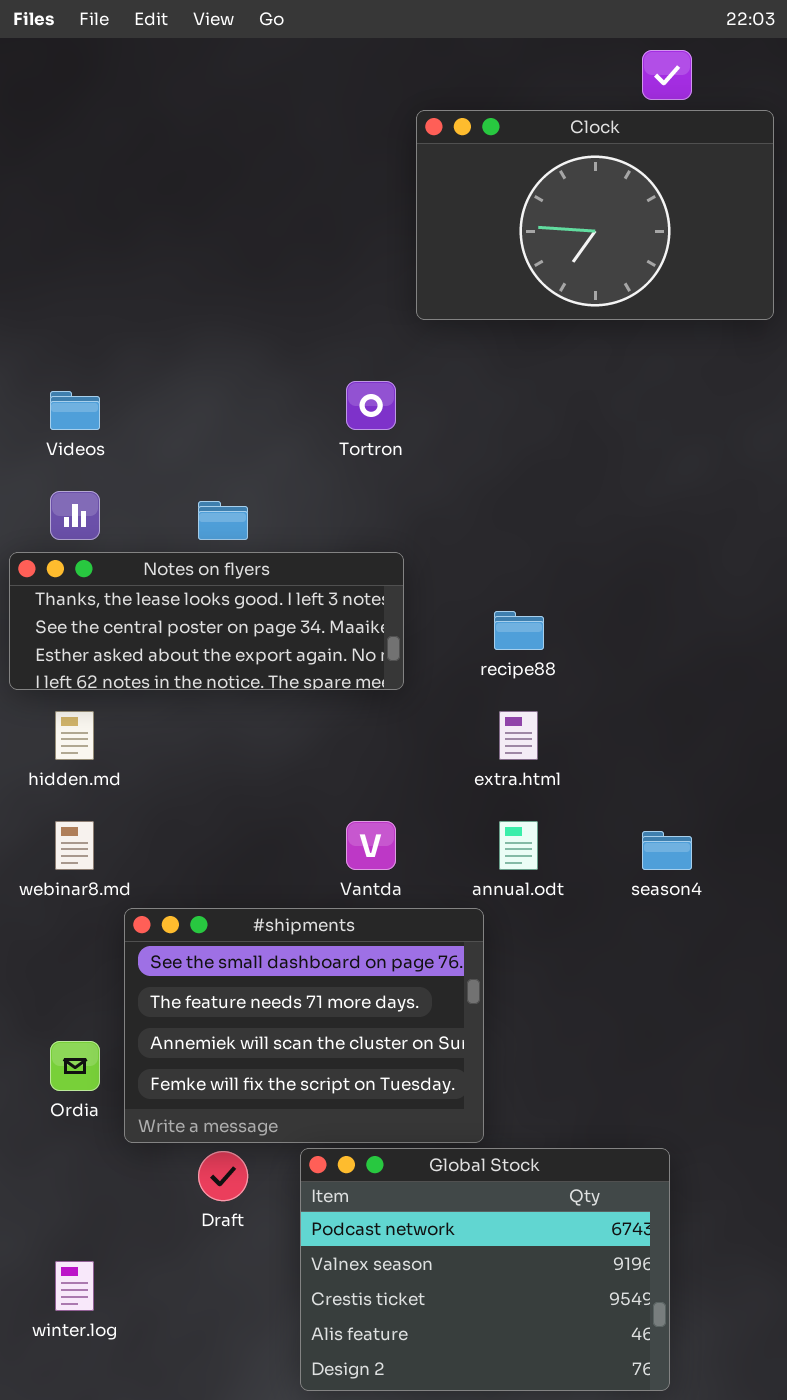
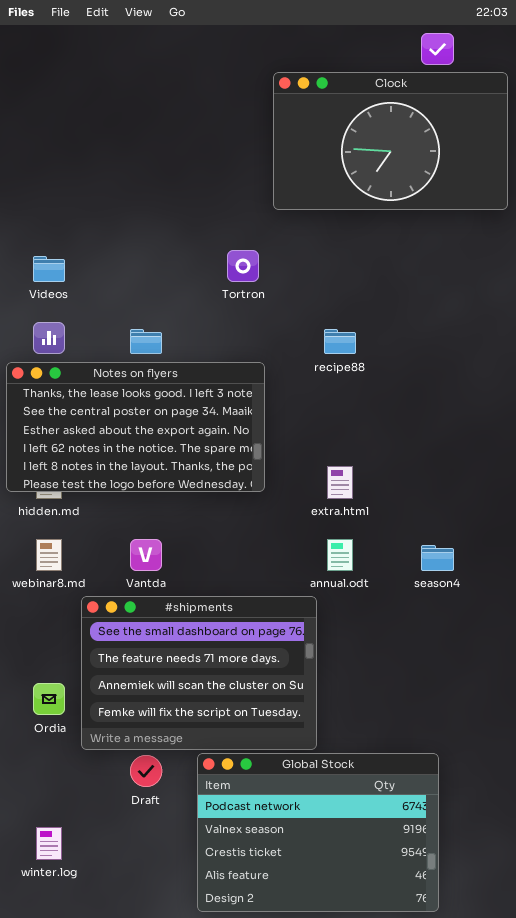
Notes on flyers: [9,552,404,690] -> [6,362,265,492], resized
recipe88: [494,611,544,650] -> [324,329,356,354], moved
Vantda: [346,821,396,870] -> [130,539,162,571], moved

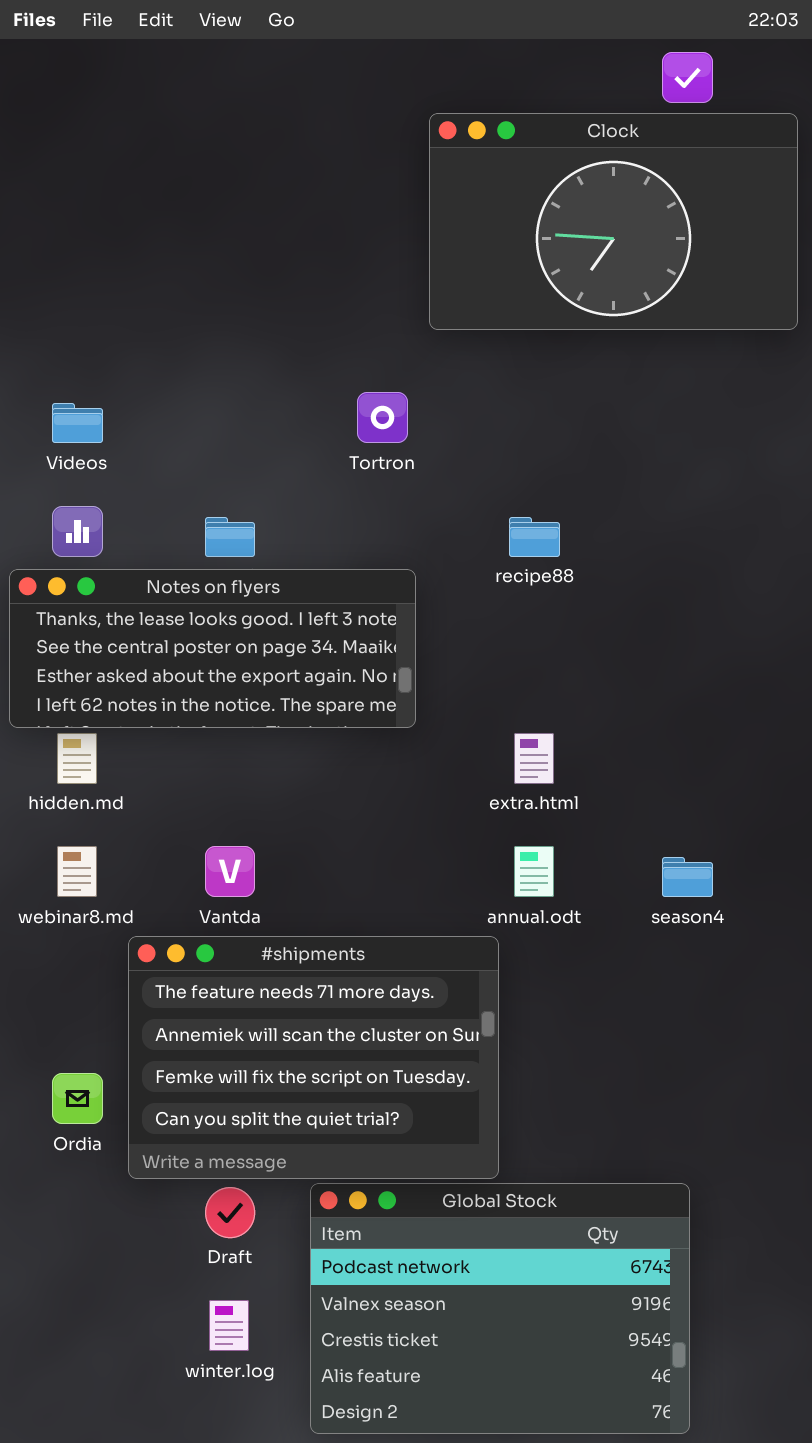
Notes on flyers: [6,362,265,492] -> [9,569,416,728], resized
#shipments: [81,596,317,750] -> [128,936,499,1179], scrolled down 1 row
winter.log: [36,827,62,860] -> [209,1300,249,1351], moved

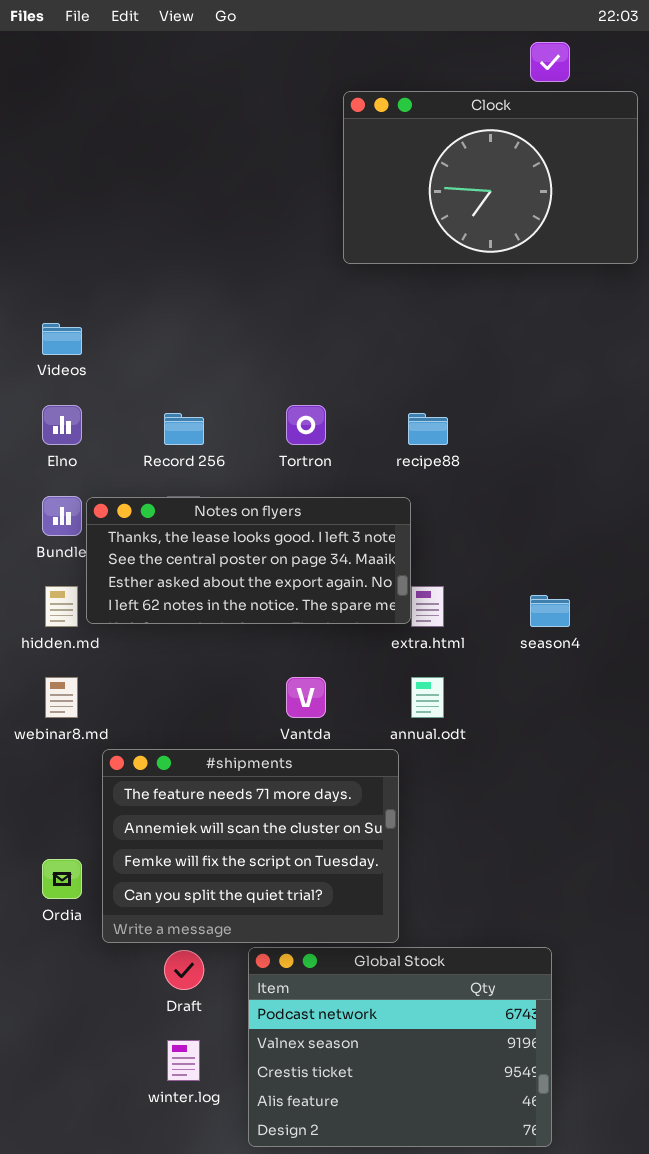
Tortron: [357,392,408,443] -> [286,405,326,445], moved
Notes on flyers: [9,569,416,728] -> [86,497,411,624], moved
Vantda: [205,846,255,897] -> [286,677,326,718], moved
season4: [662,857,713,897] -> [530,595,570,627], moved

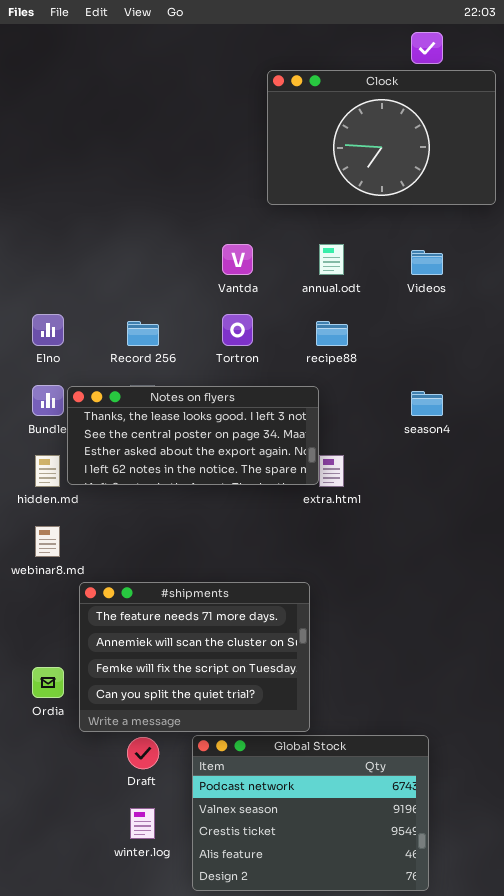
Videos: [42,323,82,355] -> [411,250,443,275], moved
season4: [530,595,570,627] -> [411,391,443,416], moved
Vantda: [286,677,326,718] -> [222,244,253,275], moved
annual.odt: [411,677,444,718] -> [319,244,344,275], moved

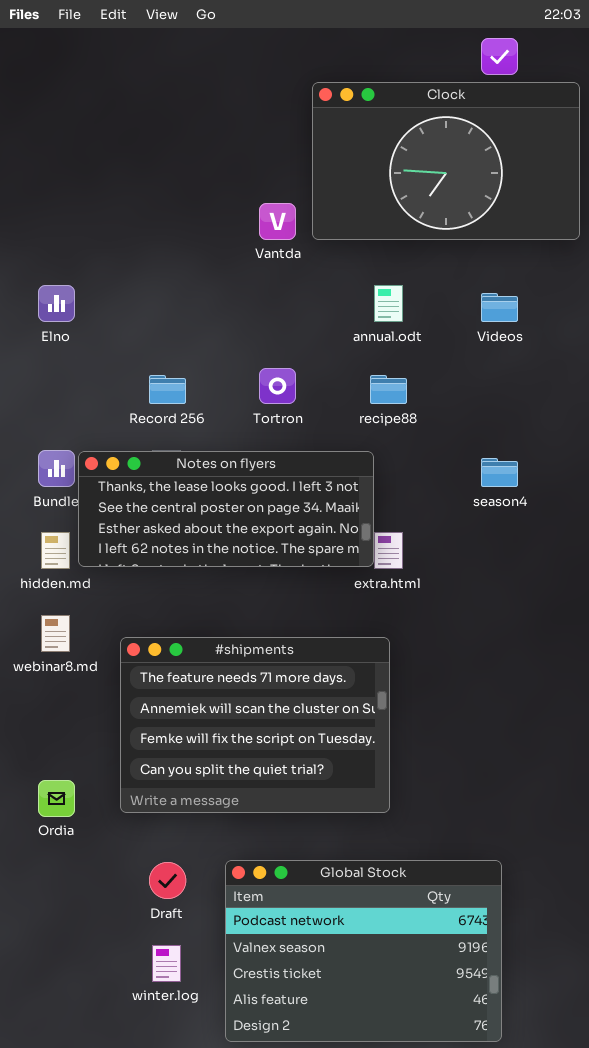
Vantda: [222,244,253,275] -> [259,203,296,240], moved
Elno: [32,314,64,346] -> [38,285,75,322], moved
#shipments: [79,582,310,732] -> [120,637,390,813], moved

